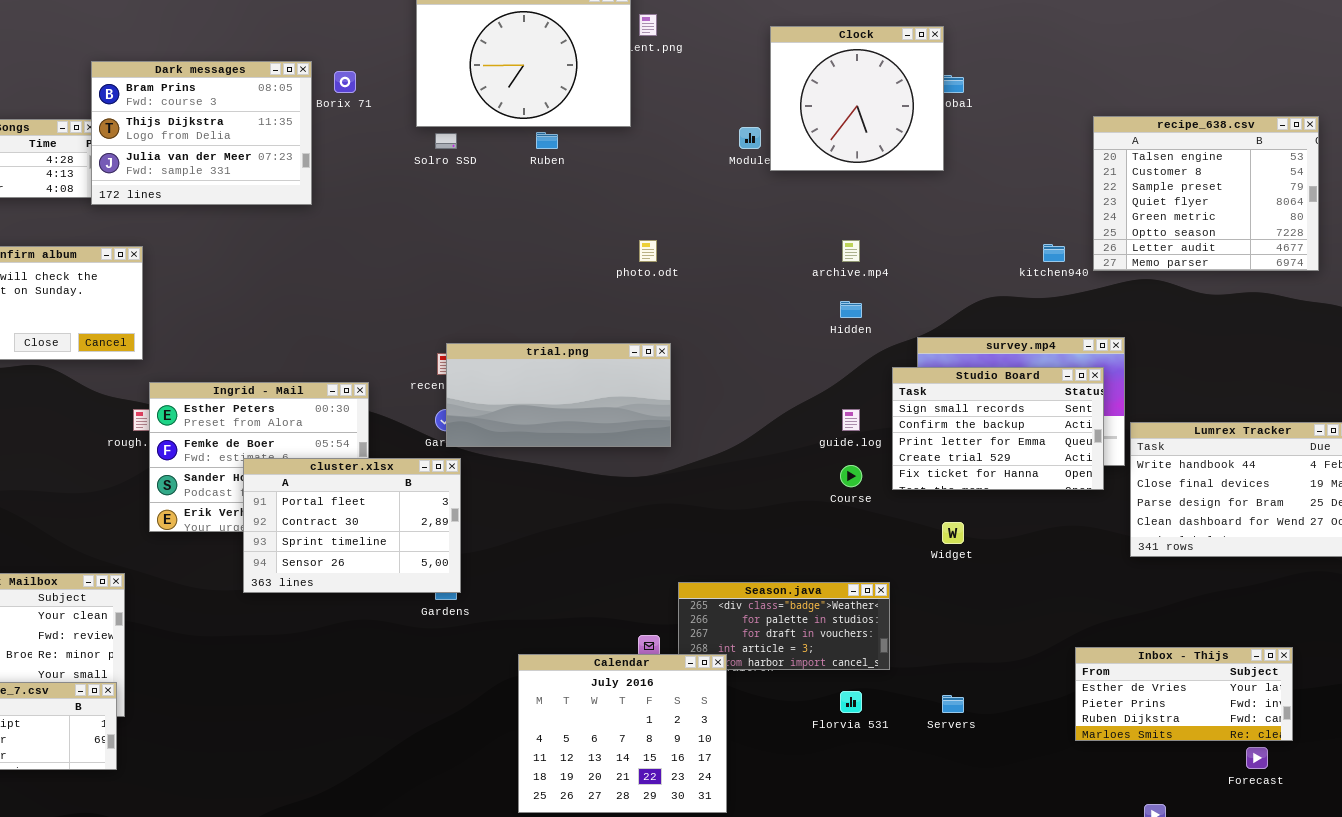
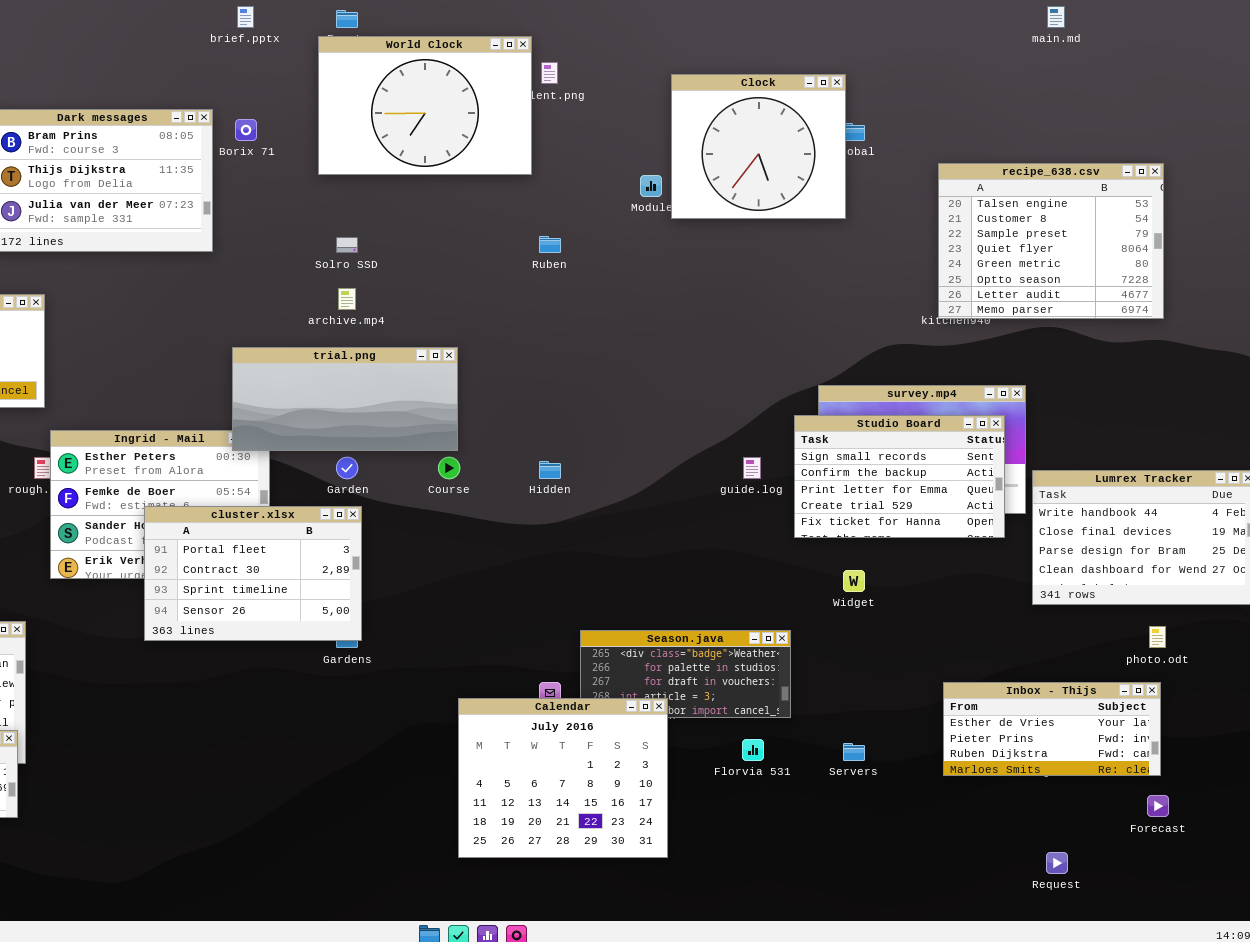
recipe_638.csv: [1093,116,1319,271] -> [938,163,1164,319], moved
Ruben: [536,132,558,149] -> [539,236,561,253], moved
Solro SSD: [435,133,457,149] -> [336,237,358,253], moved
photo.odt: [639,240,657,262] -> [1149,626,1166,648], moved
archive.mp4: [842,240,860,262] -> [338,288,356,310], moved
Hidden: [840,301,862,318] -> [539,461,561,479], moved
trial.png: [446,343,671,447] -> [232,347,458,451], moved
Course: [840,465,862,487] -> [438,457,460,479], moved
Inbox - Thijs: [1075,647,1293,741] -> [943,682,1161,776], moved
Calendar: [518,654,727,813] -> [458,698,668,858], moved

